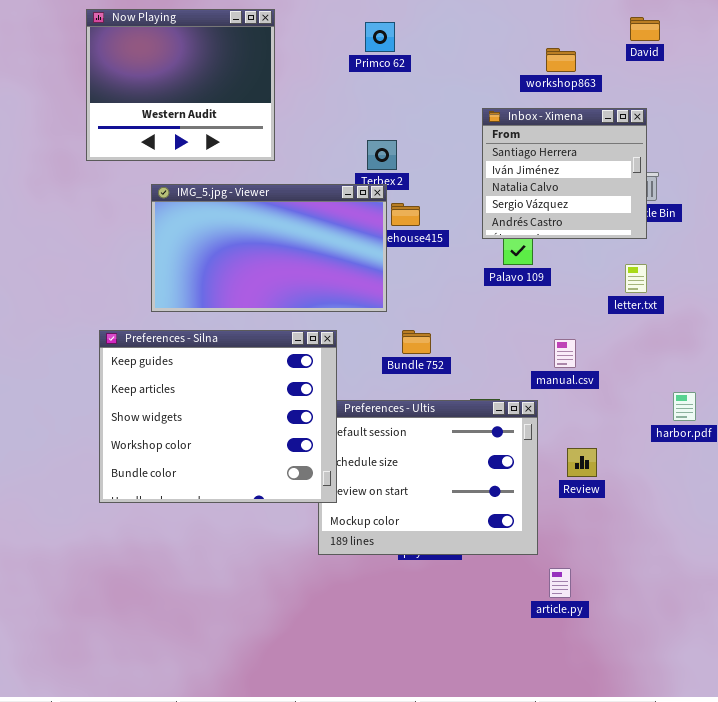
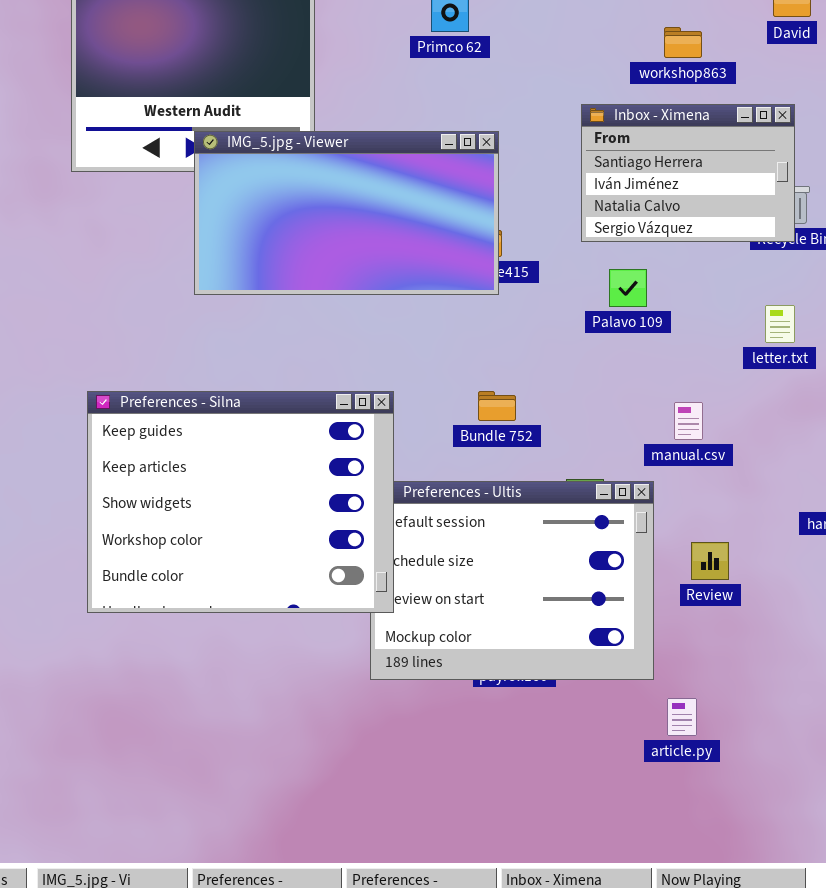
Inbox - Ximena: [482,108,647,239] -> [581,104,795,242], resized
IMG_5.jpg - Viewer: [151,184,387,312] -> [194,131,499,295], moved

